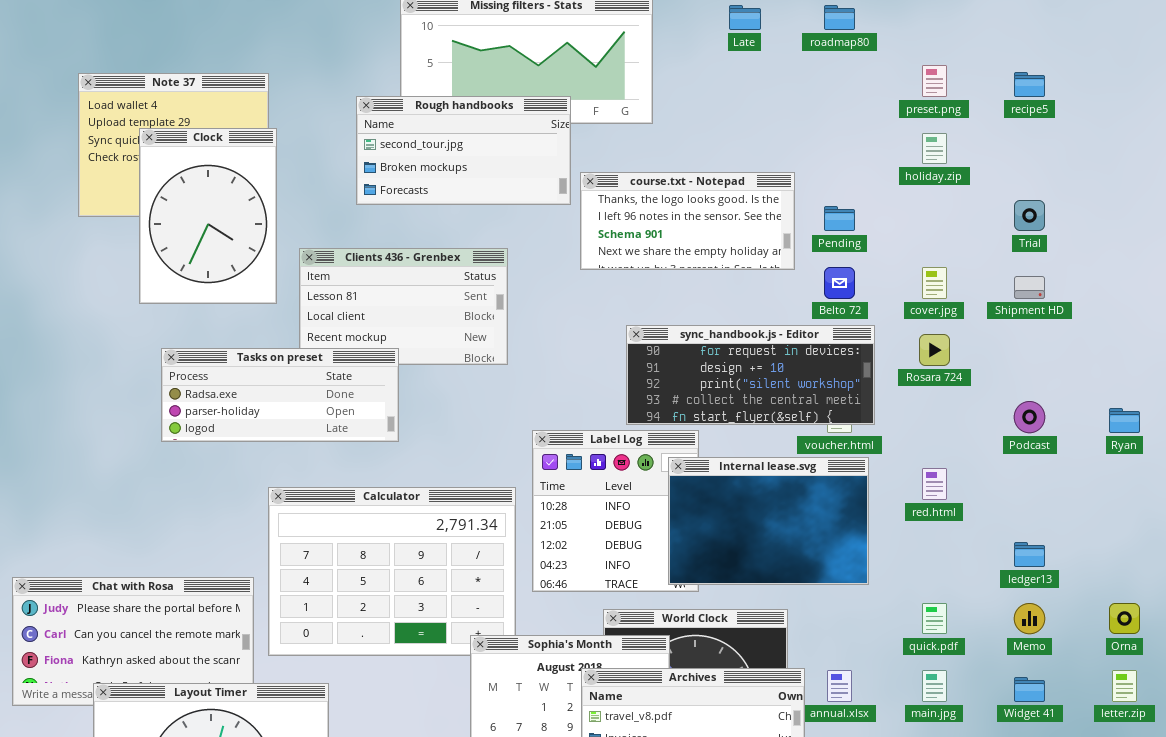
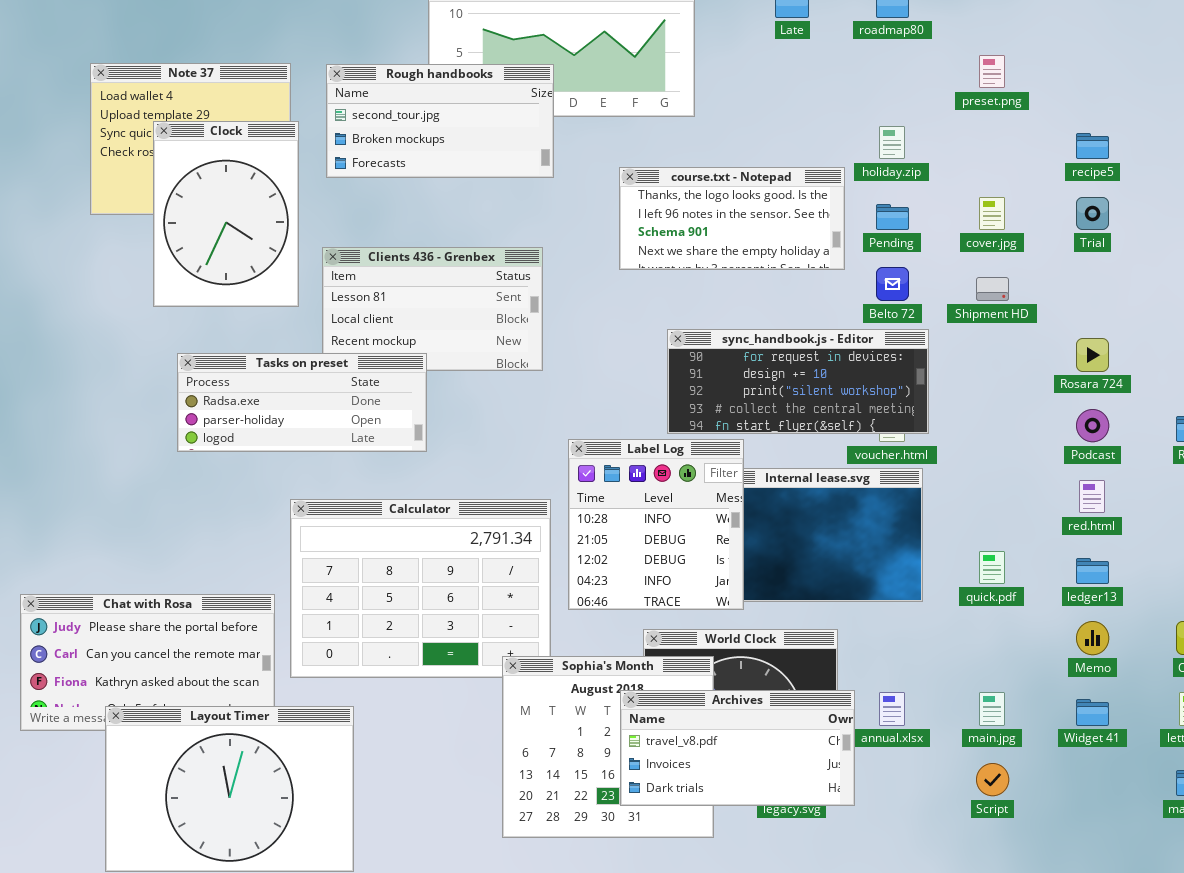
recipe5: [1014,72,1045,97] -> [1076,133,1109,159], moved
Rough handbooks: [356,96,571,205] -> [326,64,554,178], moved
holiday.zip: [922,133,947,164] -> [879,126,905,159], moved
cover.jpg: [922,267,947,299] -> [979,197,1005,230], moved
Shipment HD: [1014,276,1045,299] -> [976,277,1009,301], moved
Rosara 724: [919,334,950,366] -> [1076,338,1109,372], moved
Label Log: [532,430,699,592] -> [568,439,744,610], raised
red.html: [922,468,947,500] -> [1079,480,1105,513], moved
quick.pdf: [922,603,947,634] -> [979,551,1005,584], moved

